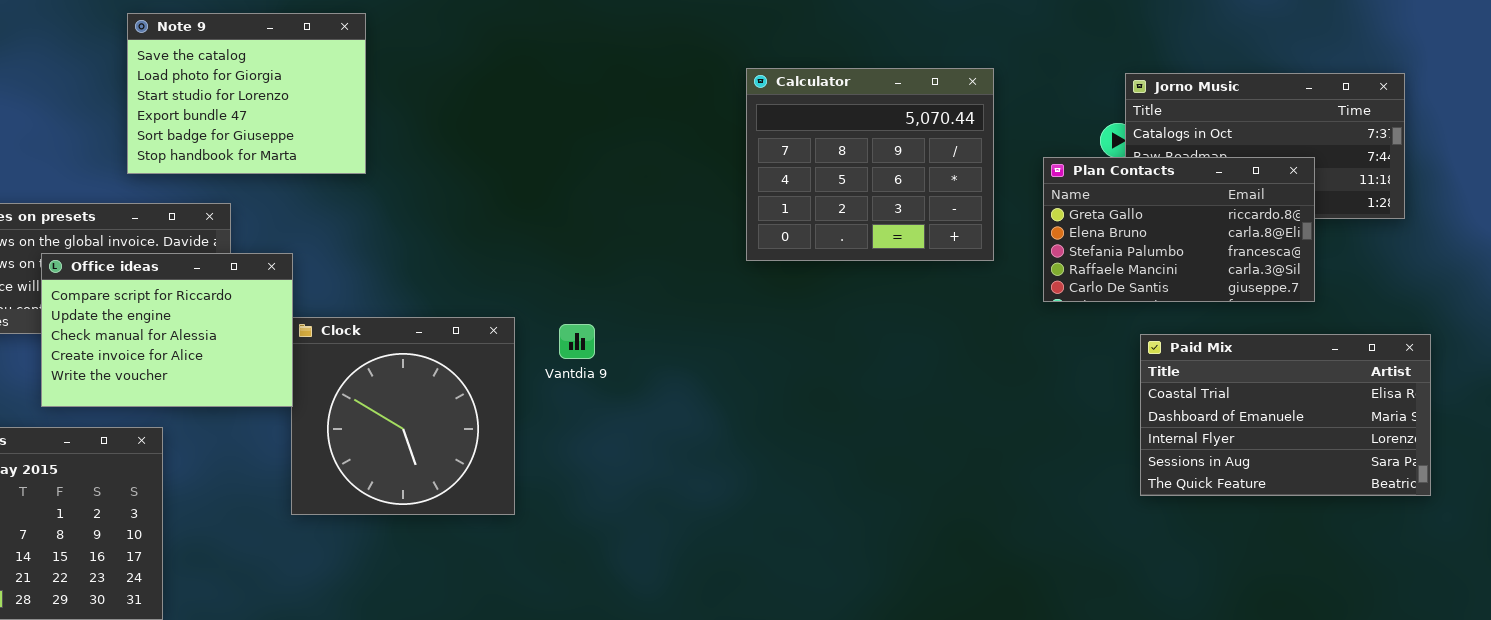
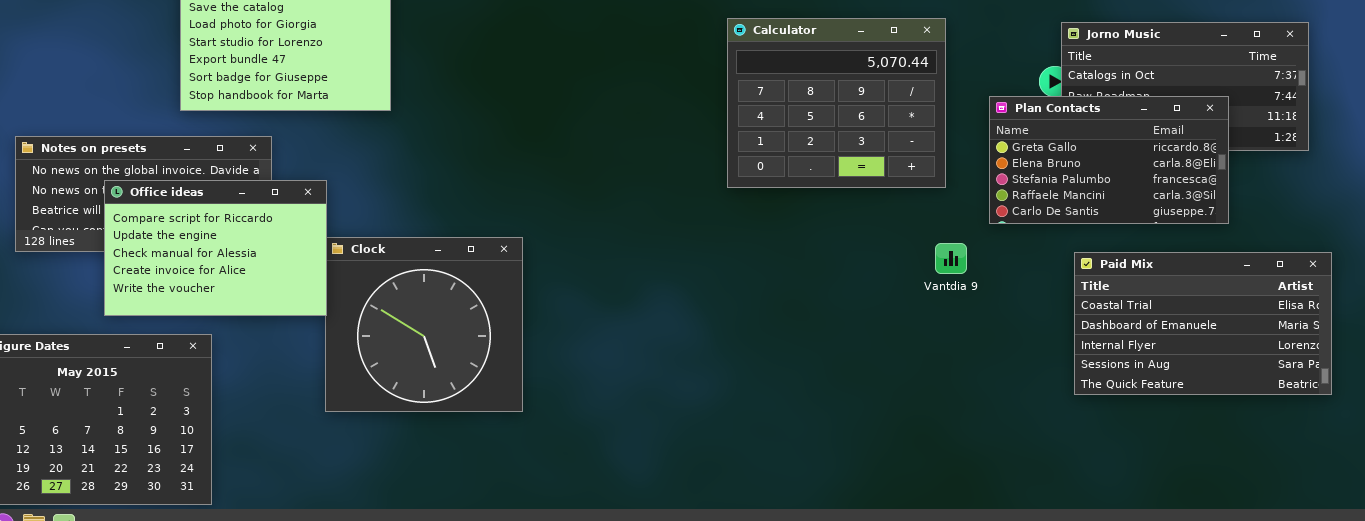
Vantdia 9: [559,324,595,359] -> [935,243,967,274], moved

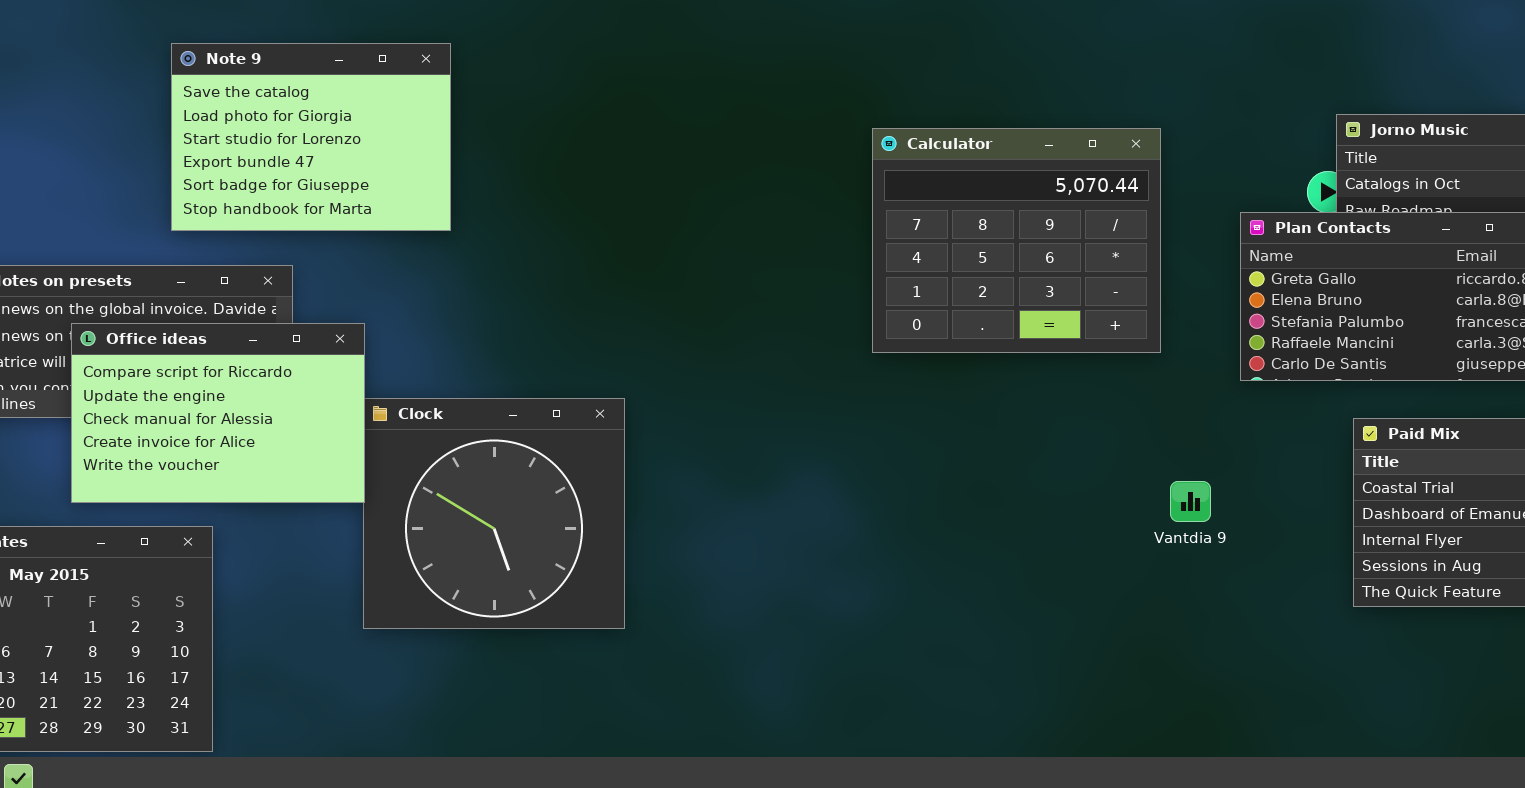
Calculator: [727,18,946,188] -> [872,128,1161,353], moved
Vantdia 9: [935,243,967,274] -> [1170,481,1211,522], moved

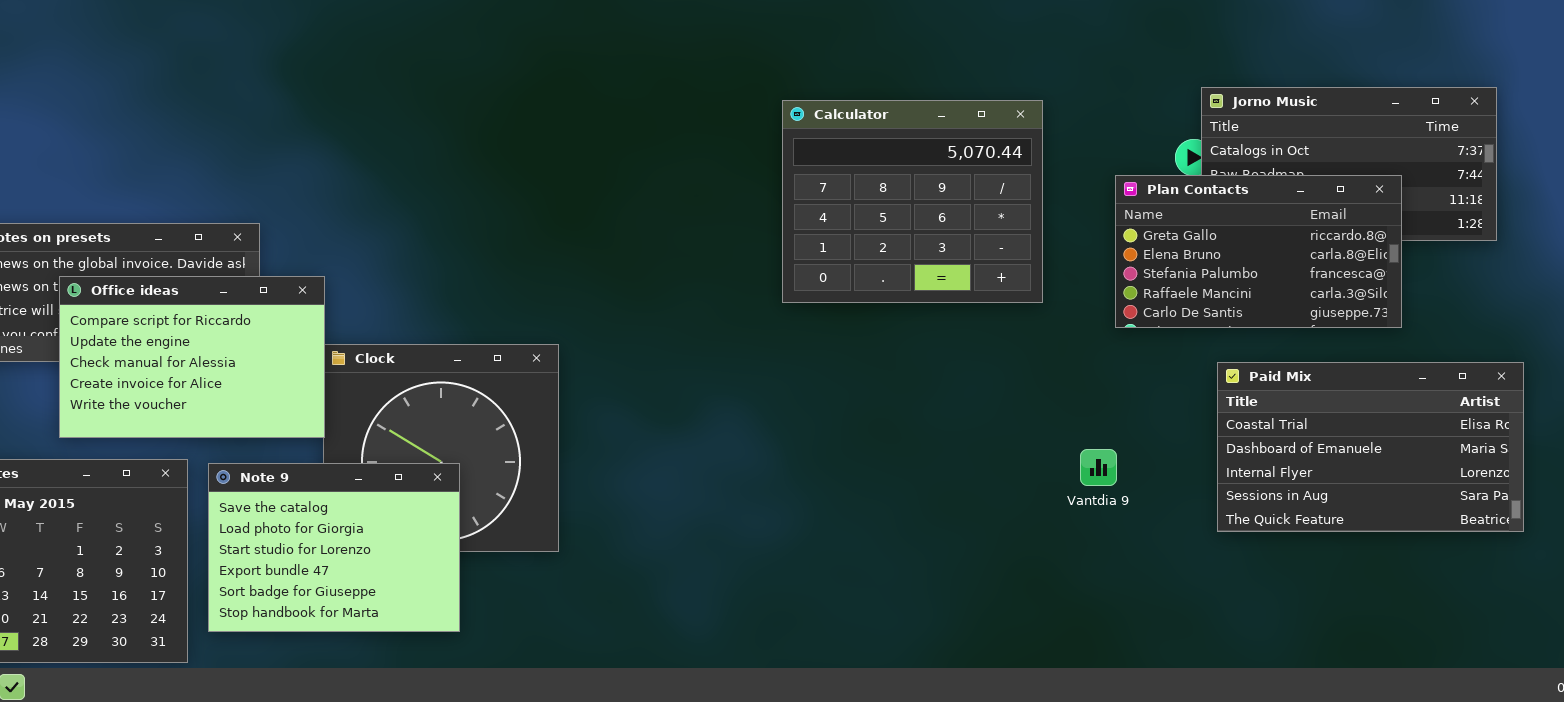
Note 9: [171,43,451,231] -> [208,463,460,632], moved
Vantdia 9: [1170,481,1211,522] -> [1080,449,1117,486], moved

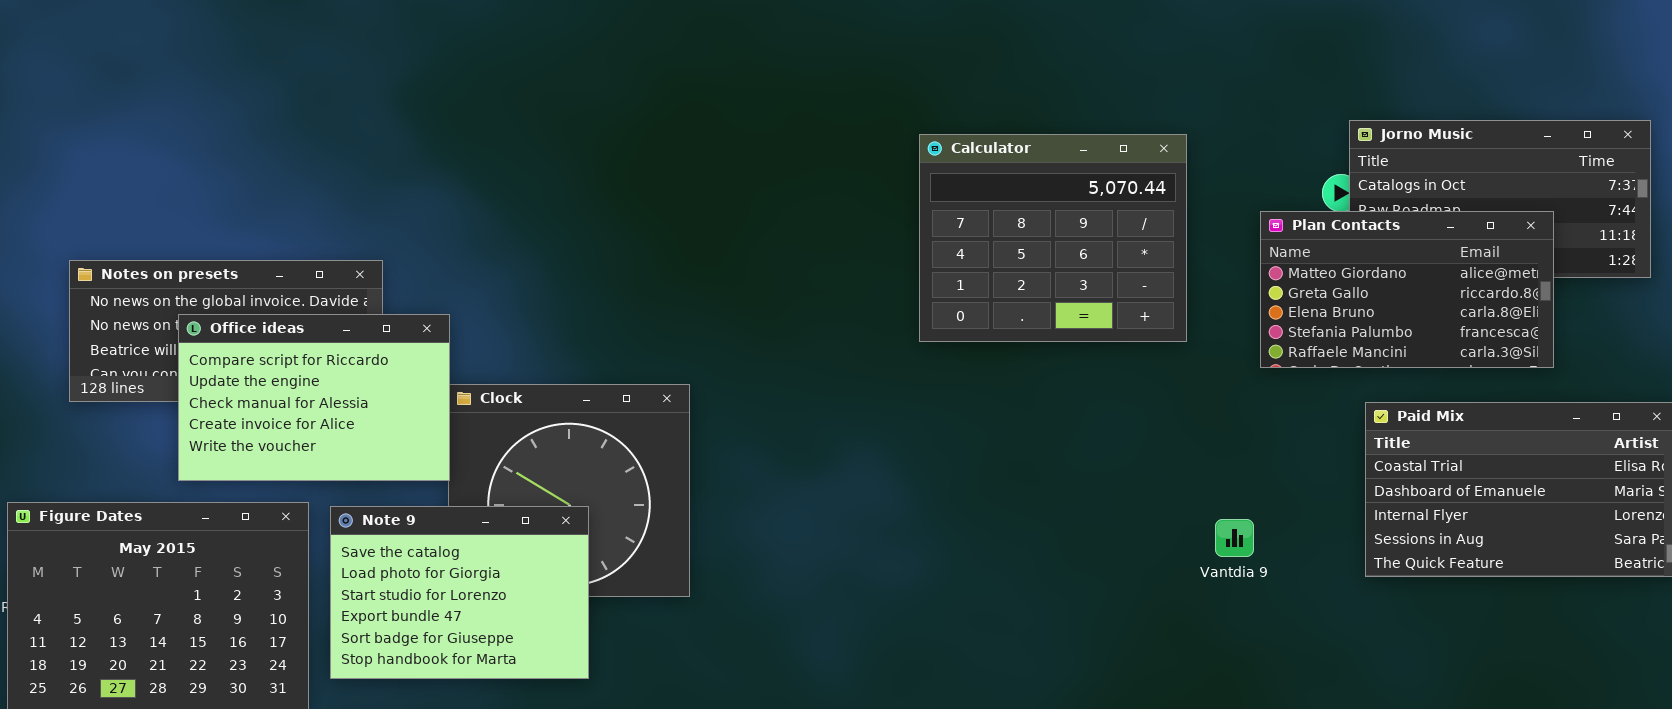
Plan Contacts: [1115,175,1402,328] -> [1260,211,1554,368], scrolled up 1 row
Vantdia 9: [1080,449,1117,486] -> [1215,519,1254,557], moved

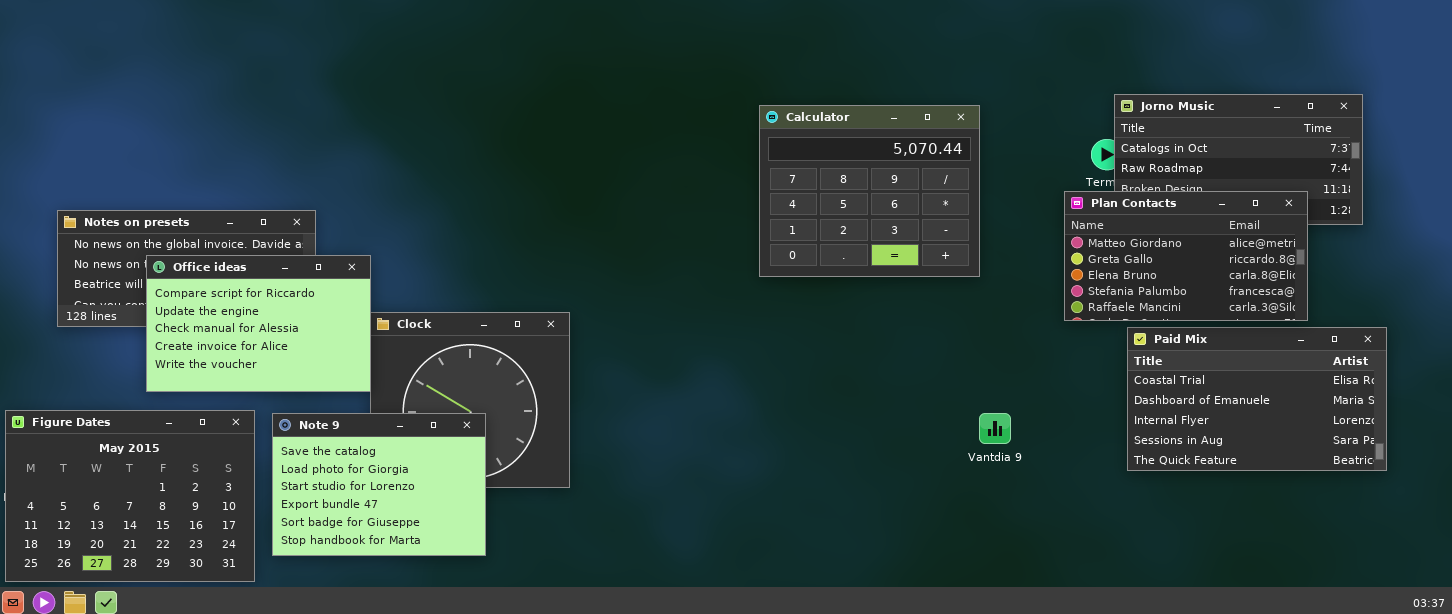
Plan Contacts: [1260,211,1554,368] -> [1064,191,1308,321], moved
Vantdia 9: [1215,519,1254,557] -> [979,413,1011,444], moved

